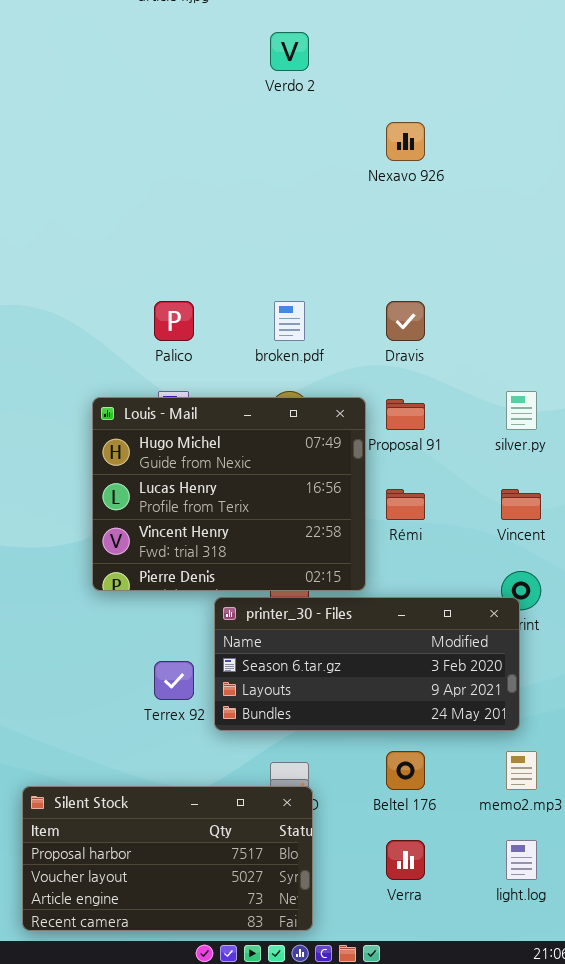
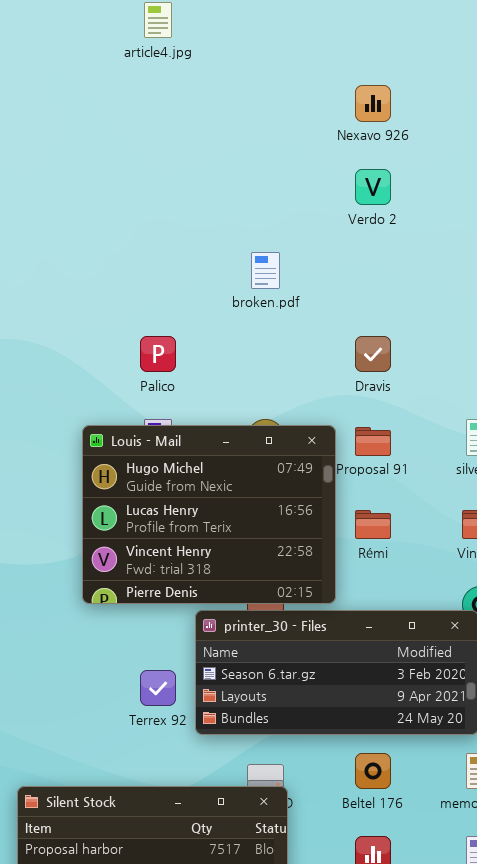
Verdo 2: [270,32,309,71] -> [355,169,391,205], moved
Nexavo 926: [386,122,425,161] -> [355,85,391,122], moved
broken.pdf: [274,301,305,341] -> [251,252,280,289], moved

